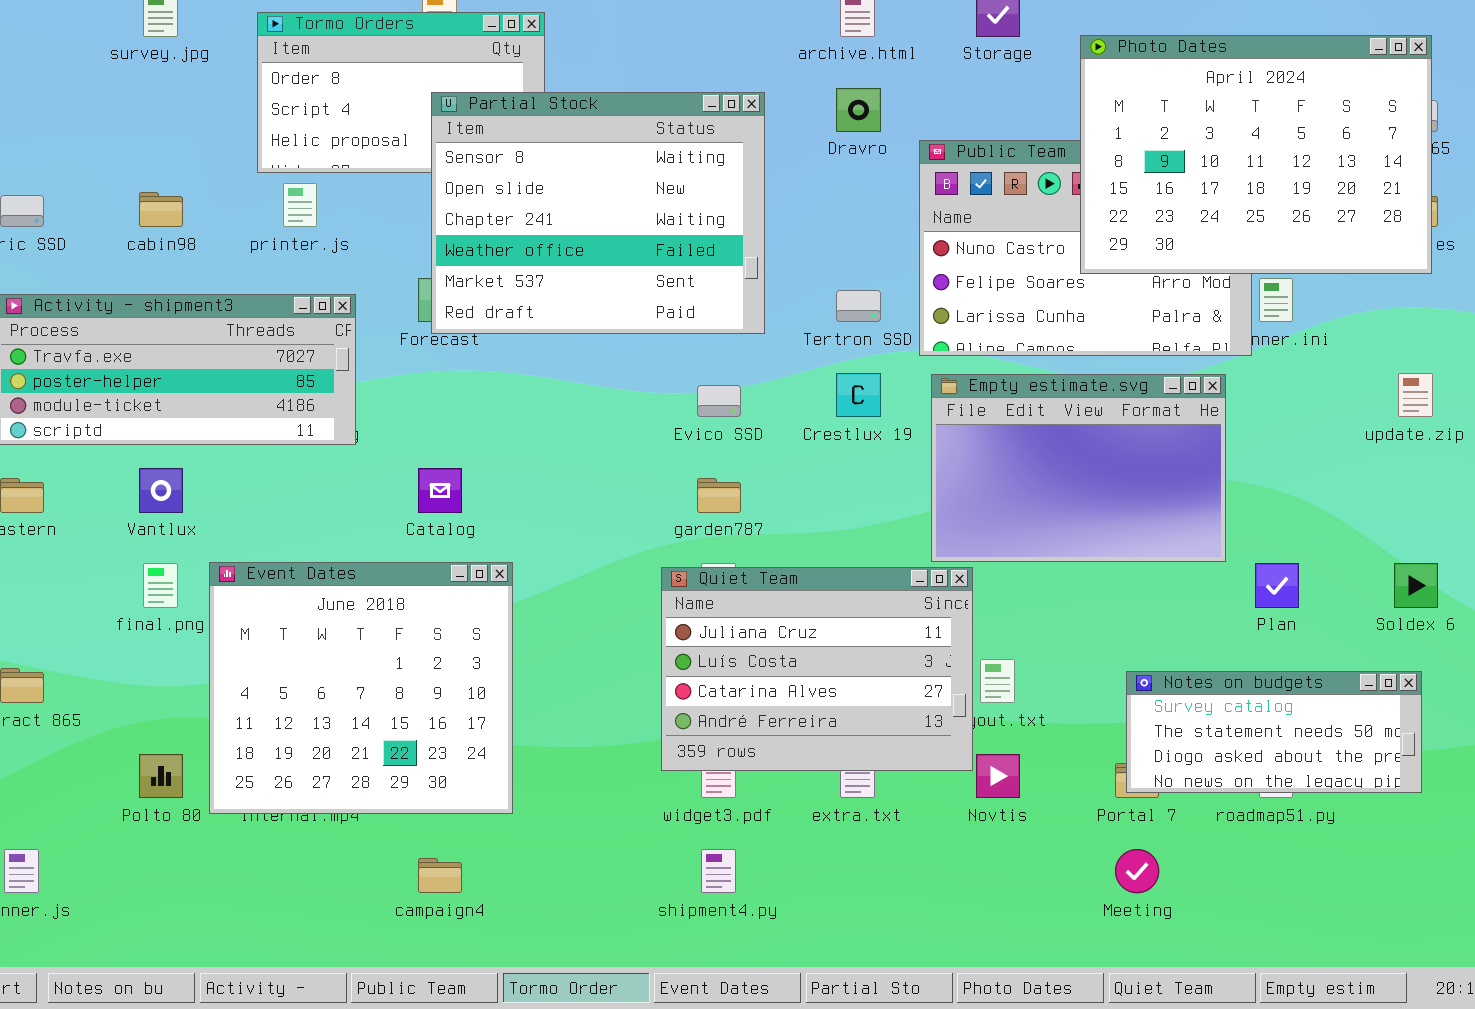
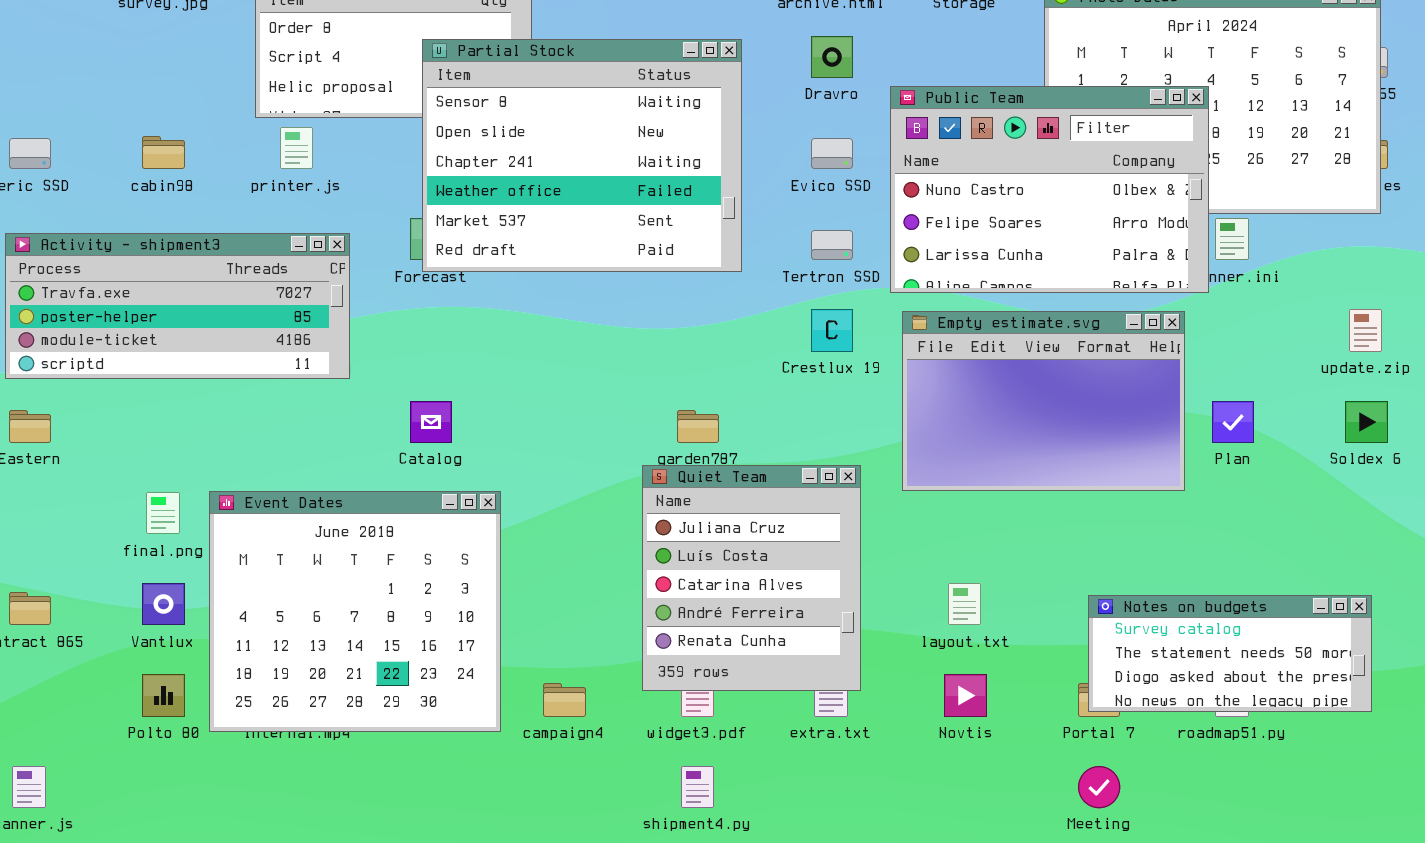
Public Team: [919,140,1252,356] -> [890,86,1209,293], raised
Evico SSD: [697,385,741,417] -> [811,138,853,169], moved
Vantlux: [139,468,183,513] -> [142,583,185,625], moved
Plan: [1255,563,1299,608] -> [1212,401,1254,443], moved
Soldex 6: [1394,563,1438,608] -> [1345,401,1388,443], moved
Quiet Team: [661,567,973,771] -> [642,465,861,691], resized
campaign4: [418,858,462,893] -> [543,683,586,717], moved

